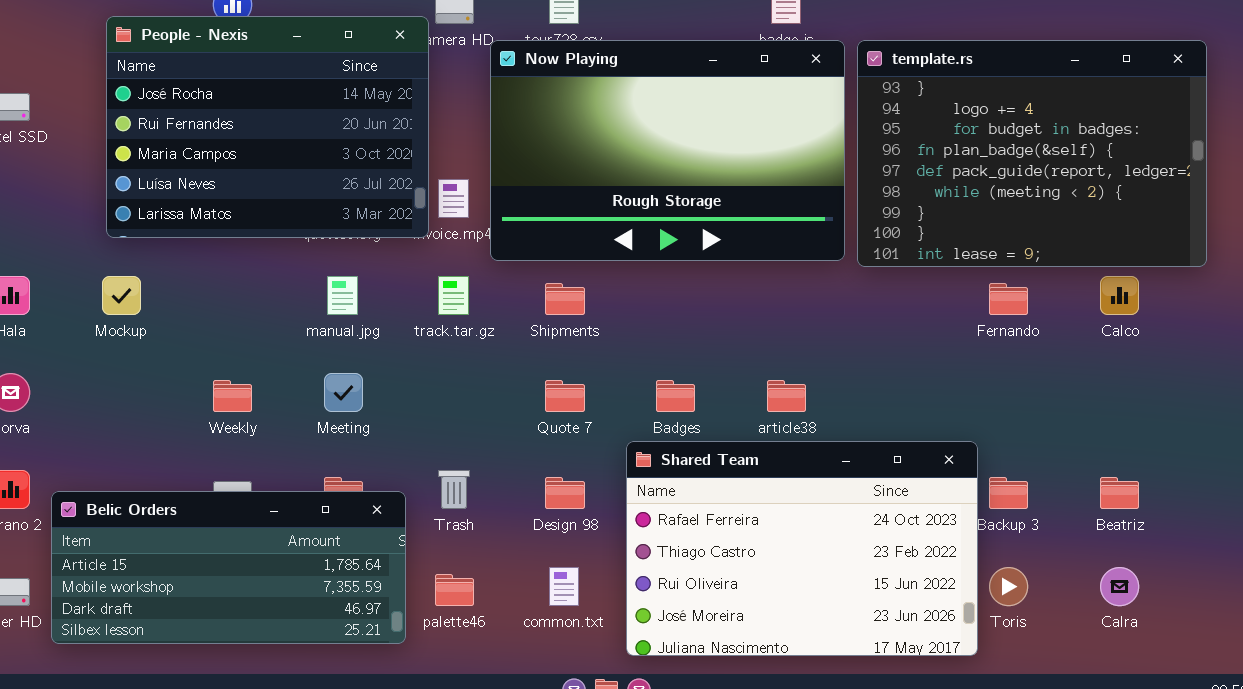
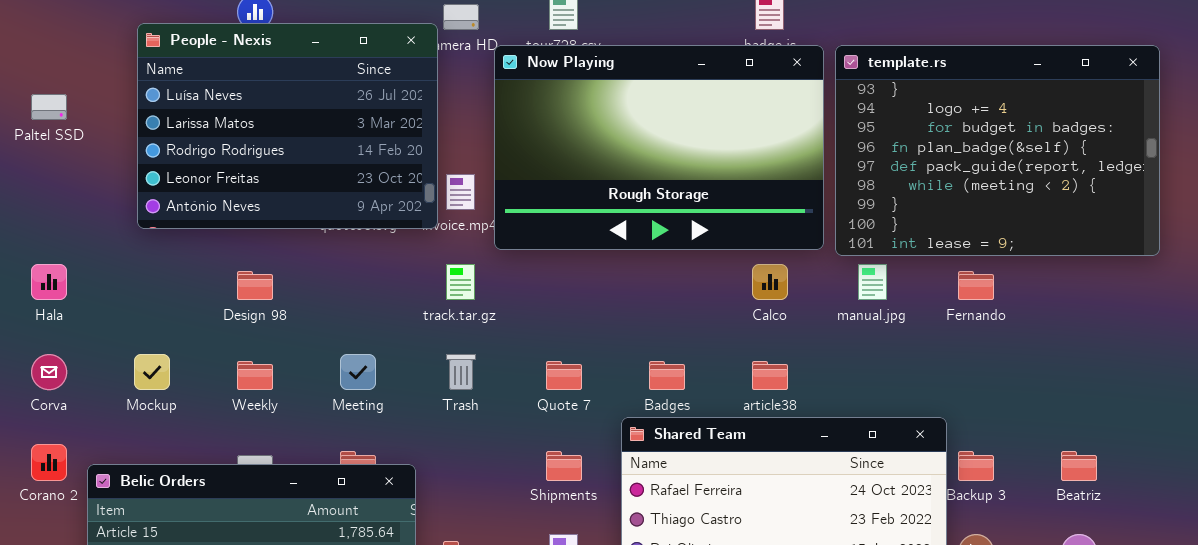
People - Nexis: [106,16,429,238] -> [137,23,438,229], scrolled down 3 rows
Mockup: [102,276,141,315] -> [134,354,170,390], moved
manual.jpg: [327,276,358,315] -> [858,264,887,300], moved
Calco: [1100,276,1139,315] -> [752,264,788,300], moved
Shipments: [545,283,585,315] -> [546,451,582,481], moved
Trash: [438,470,470,509] -> [446,354,476,390], moved
Design 98: [545,477,585,509] -> [237,271,273,300], moved

